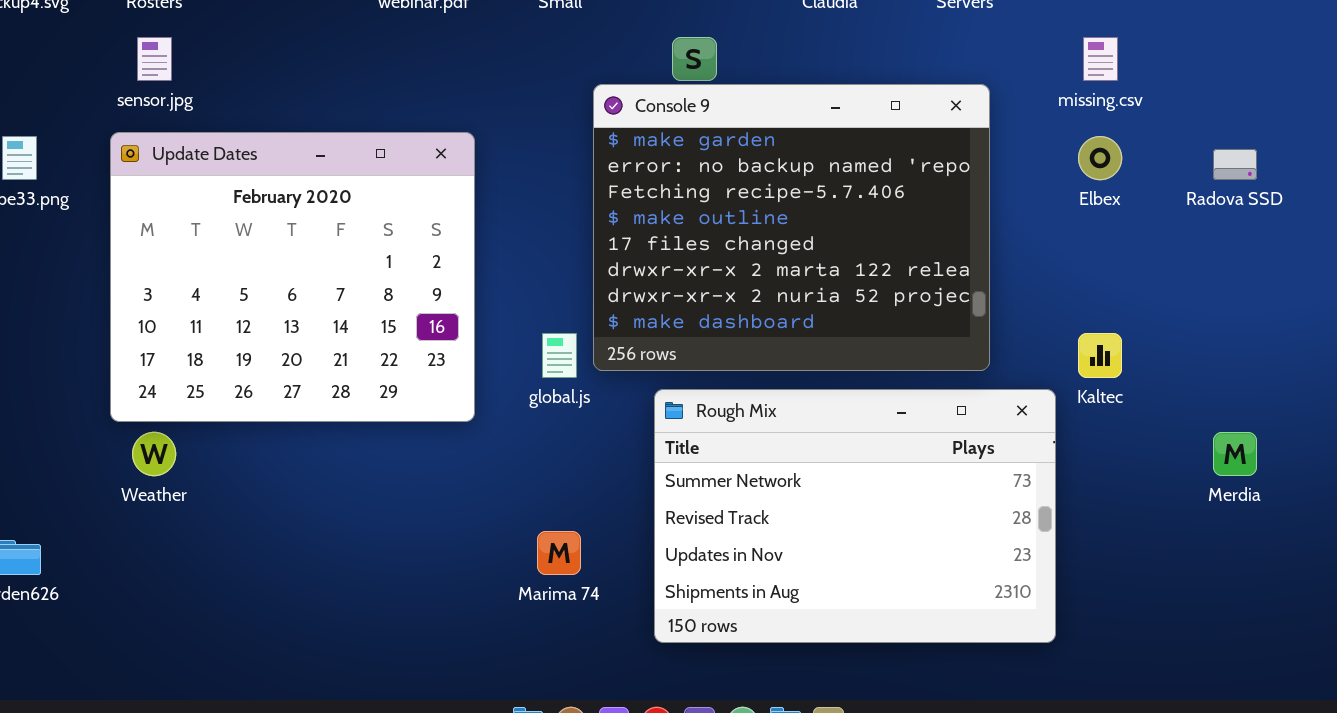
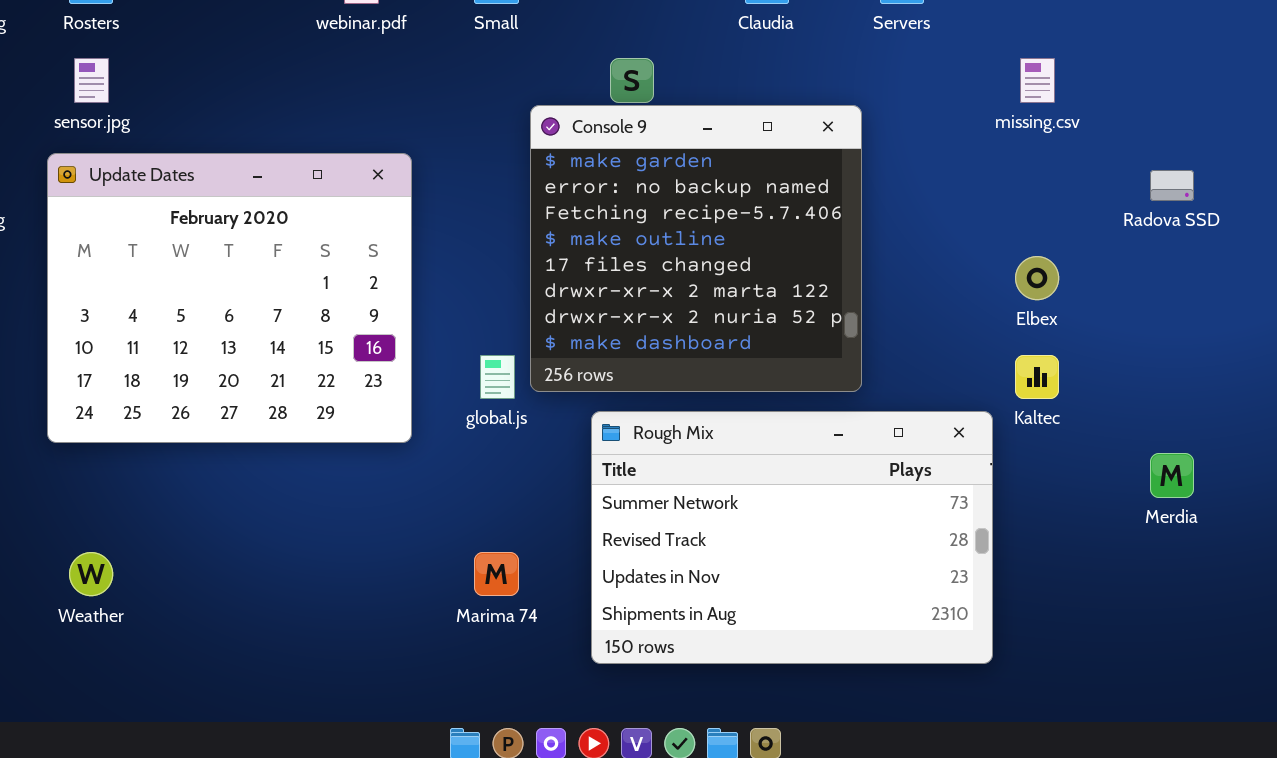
Console 9: [593,84,990,371] -> [530,105,862,392], resized
Elbex: [1078,136,1122,180] -> [1015,256,1059,300], moved
Weather: [132,432,176,476] -> [69,552,113,596], moved

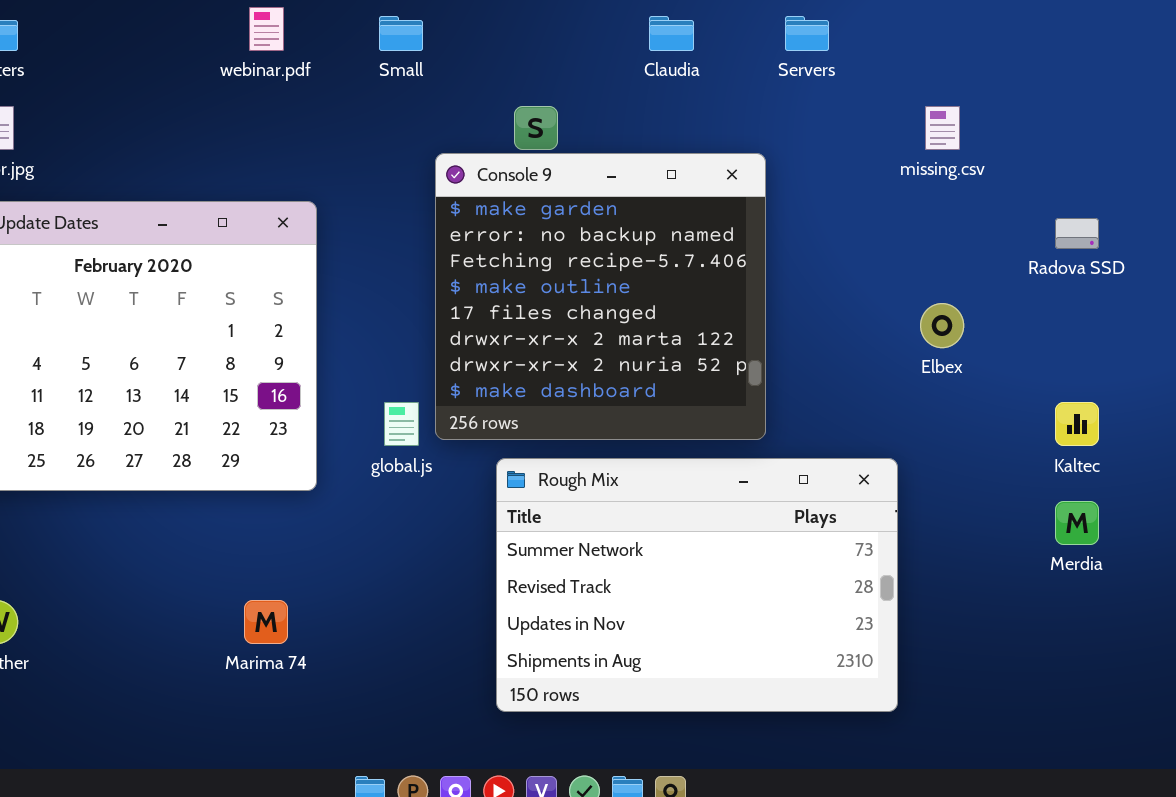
Kaltec: [1015,355,1059,399] -> [1055,402,1099,446], moved
Marima 74: [474,552,519,596] -> [244,600,288,644], moved

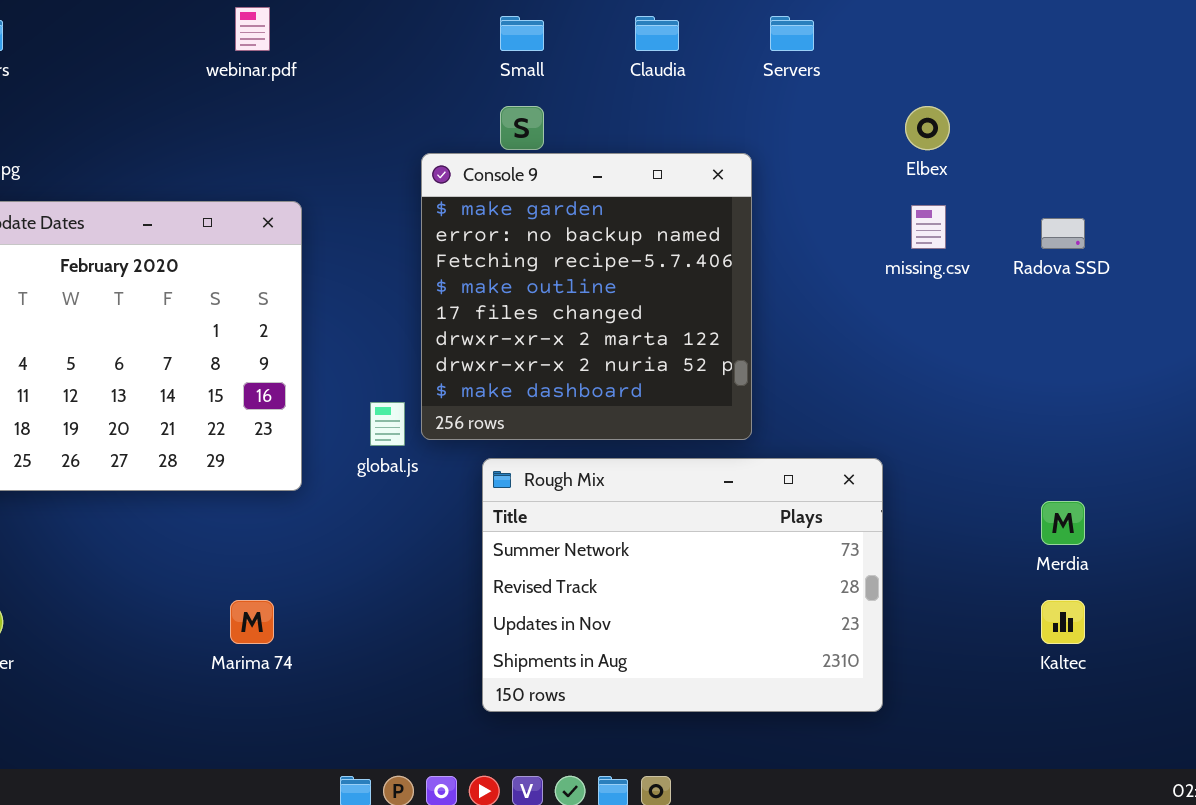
Small: [379,16,423,51] -> [500,16,544,51], moved
missing.csv: [925,106,960,150] -> [911,205,946,249], moved
Elbex: [920,303,964,348] -> [905,106,950,150], moved
Kaltec: [1055,402,1099,446] -> [1041,600,1085,644], moved

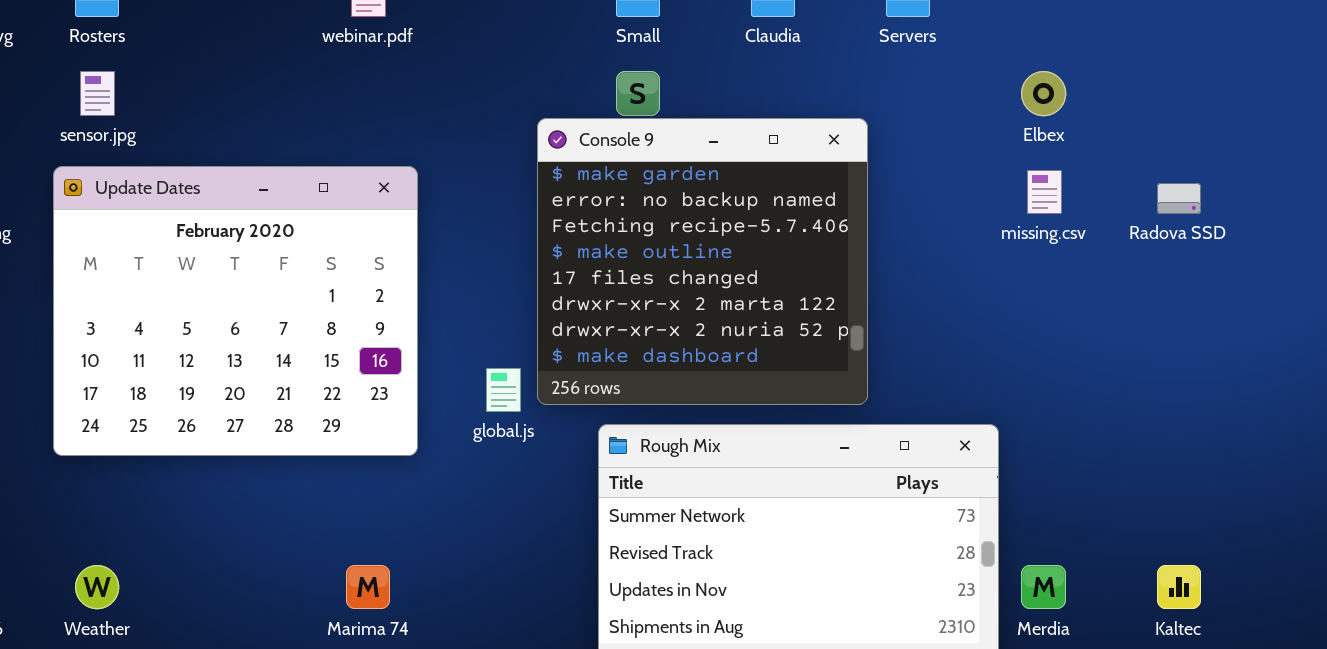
Merdia: [1041,501,1085,545] -> [1021,565,1066,609], moved

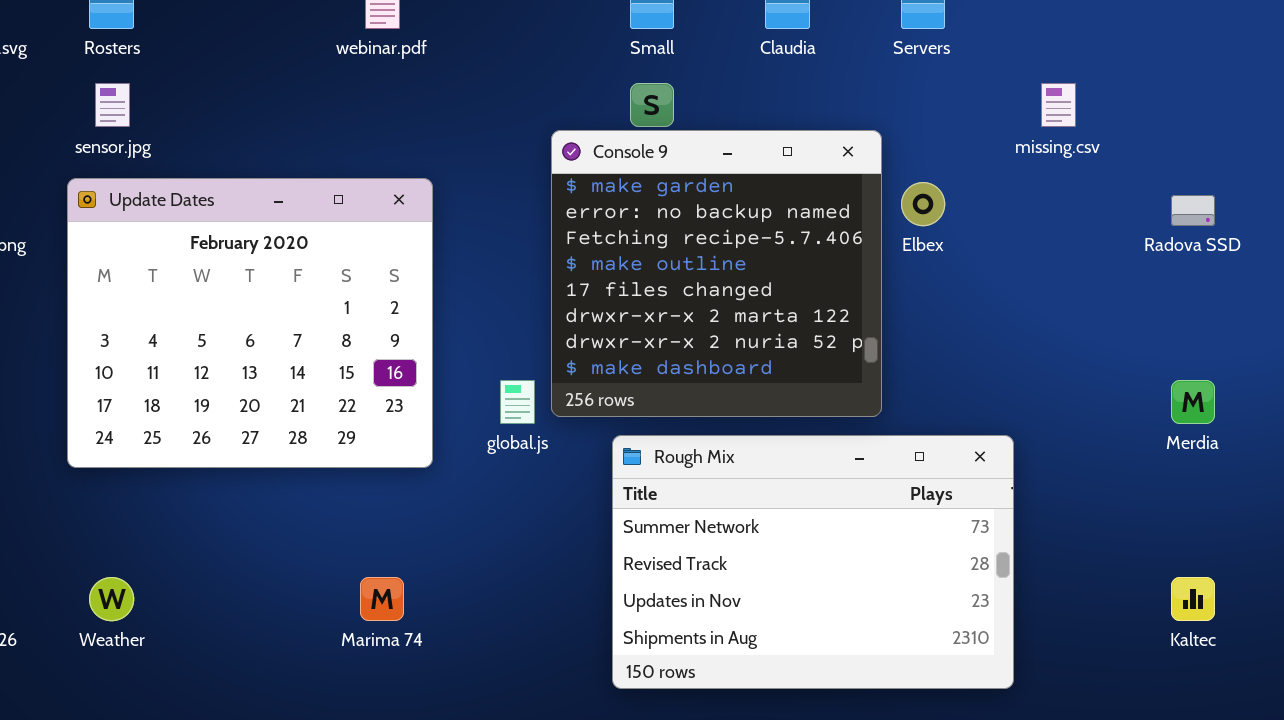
Elbex: [1021,71,1066,116] -> [901,182,945,226], moved
missing.csv: [1027,170,1062,214] -> [1041,83,1076,127], moved
Merdia: [1021,565,1066,609] -> [1171,380,1215,424], moved

